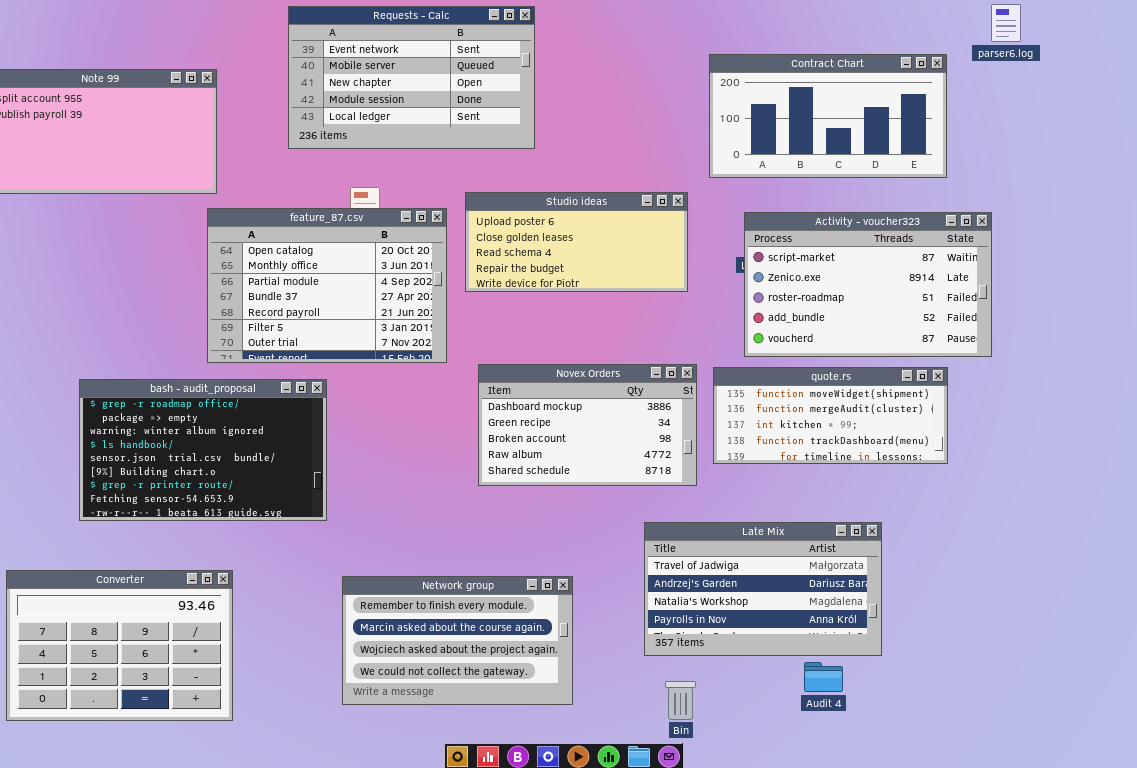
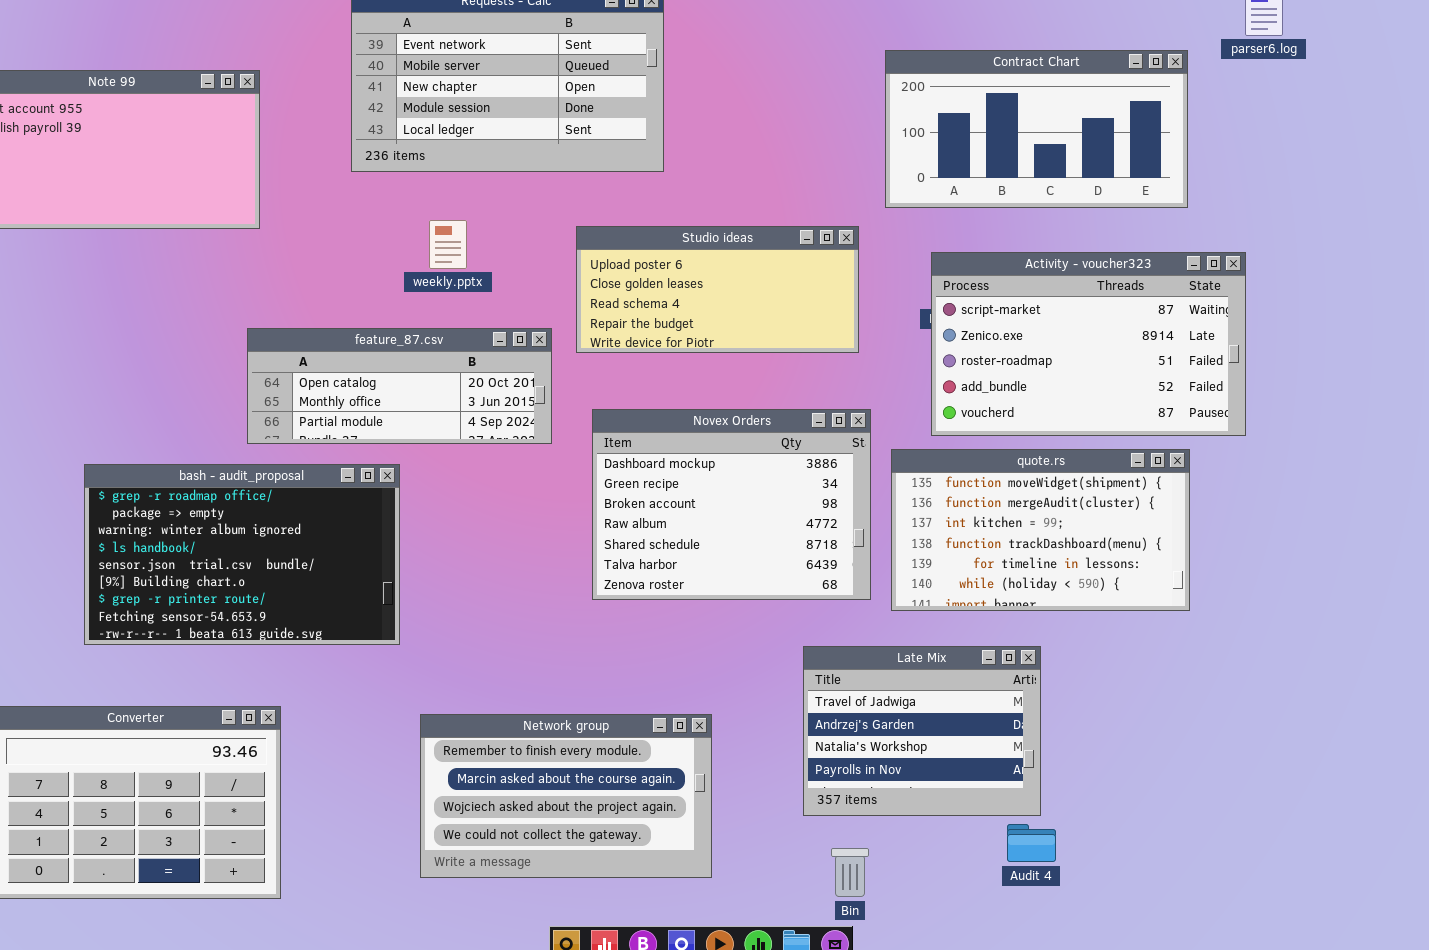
feature_87.csv: [207,208,447,363] -> [247,328,552,444], resized
Novex Orders: [478,364,697,486] -> [592,409,871,600], resized
quote.rs: [713,367,948,464] -> [891,449,1190,611], resized
Late Mix: [644,522,882,656] -> [803,646,1041,816], resized

